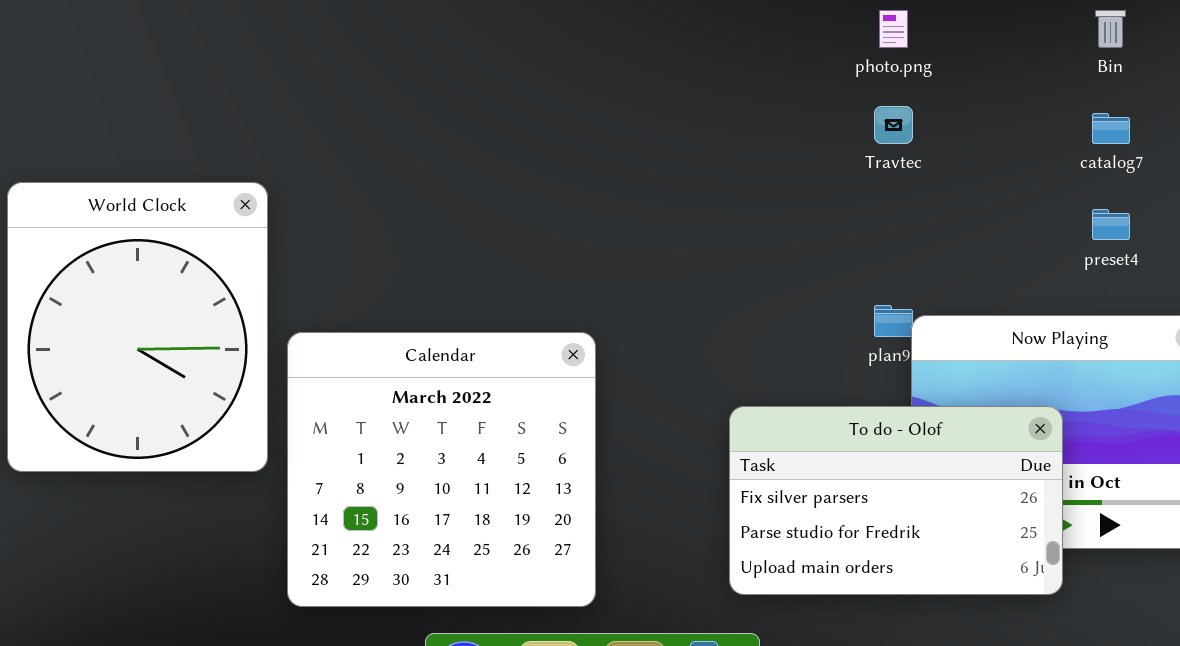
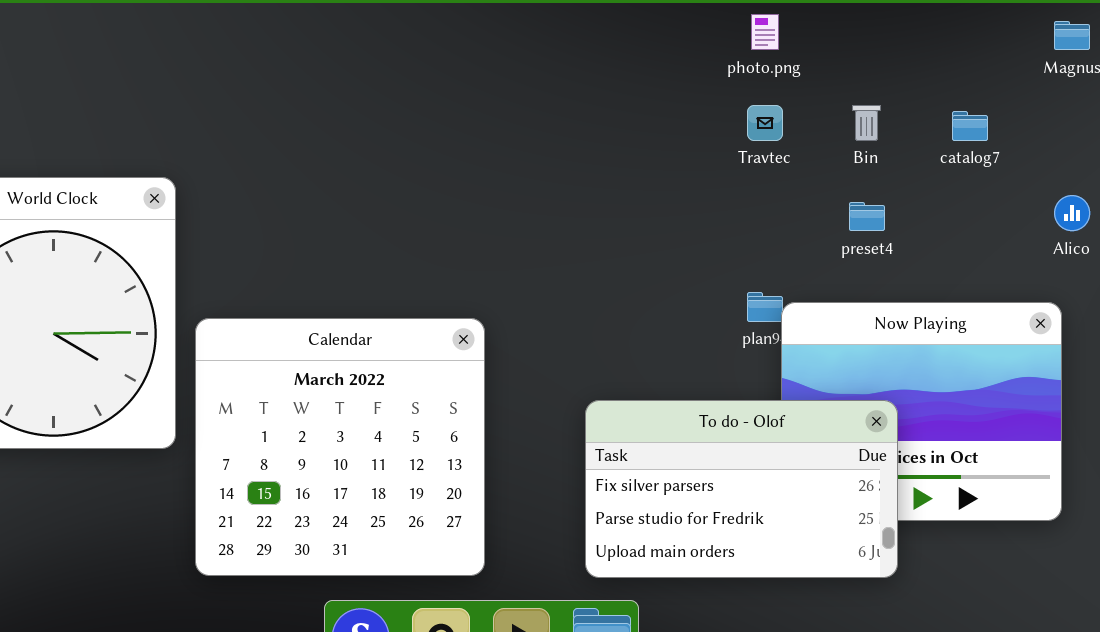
Bin: [1095,10,1126,48] -> [852,105,881,141], moved
preset4: [1092,209,1130,240] -> [849,202,885,231], moved
To do - Olof: [729,406,1063,595] -> [585,400,898,578], moved

